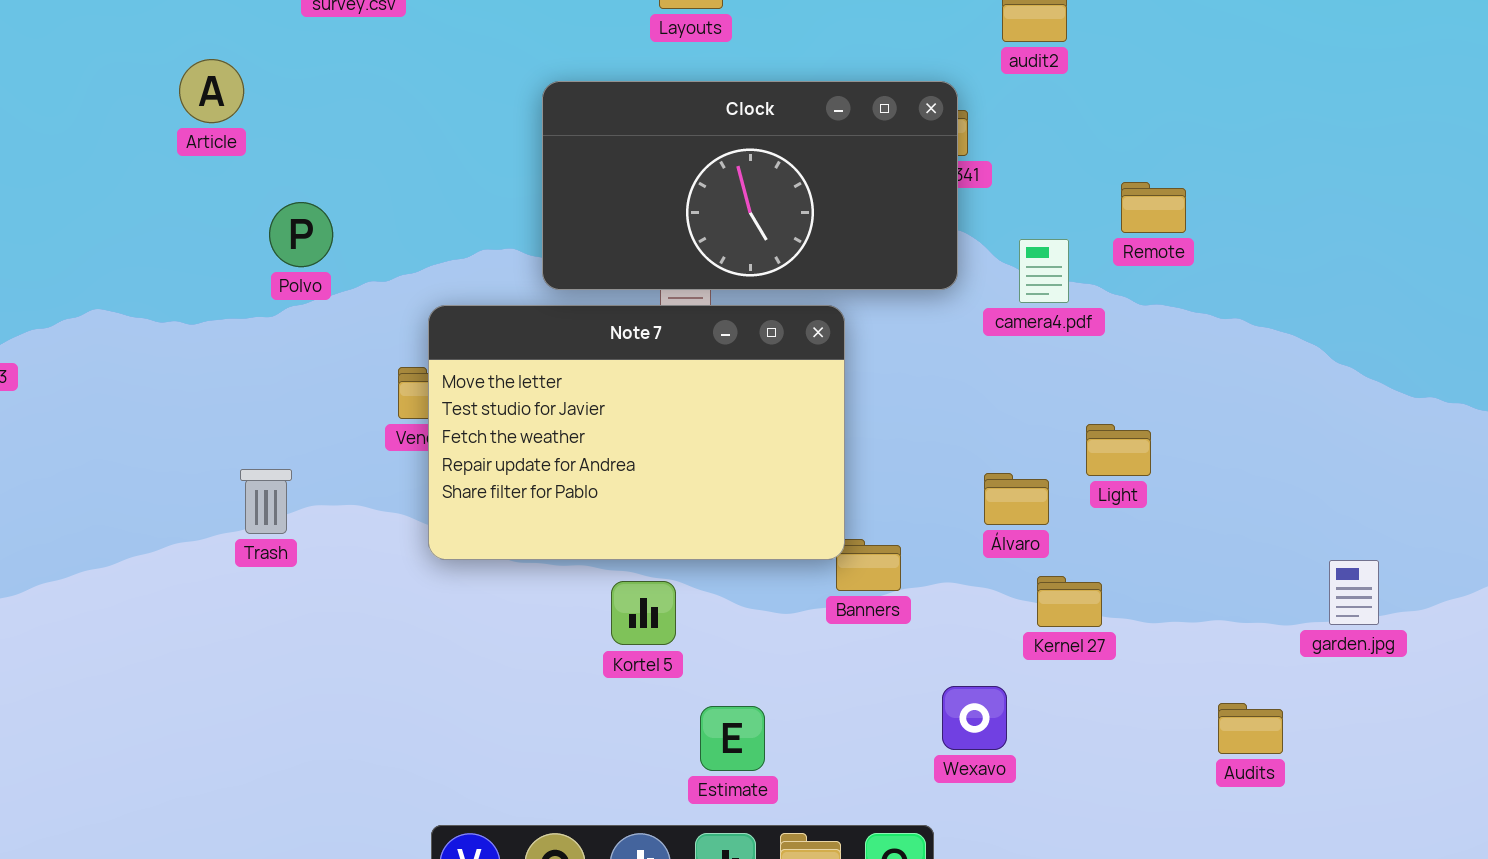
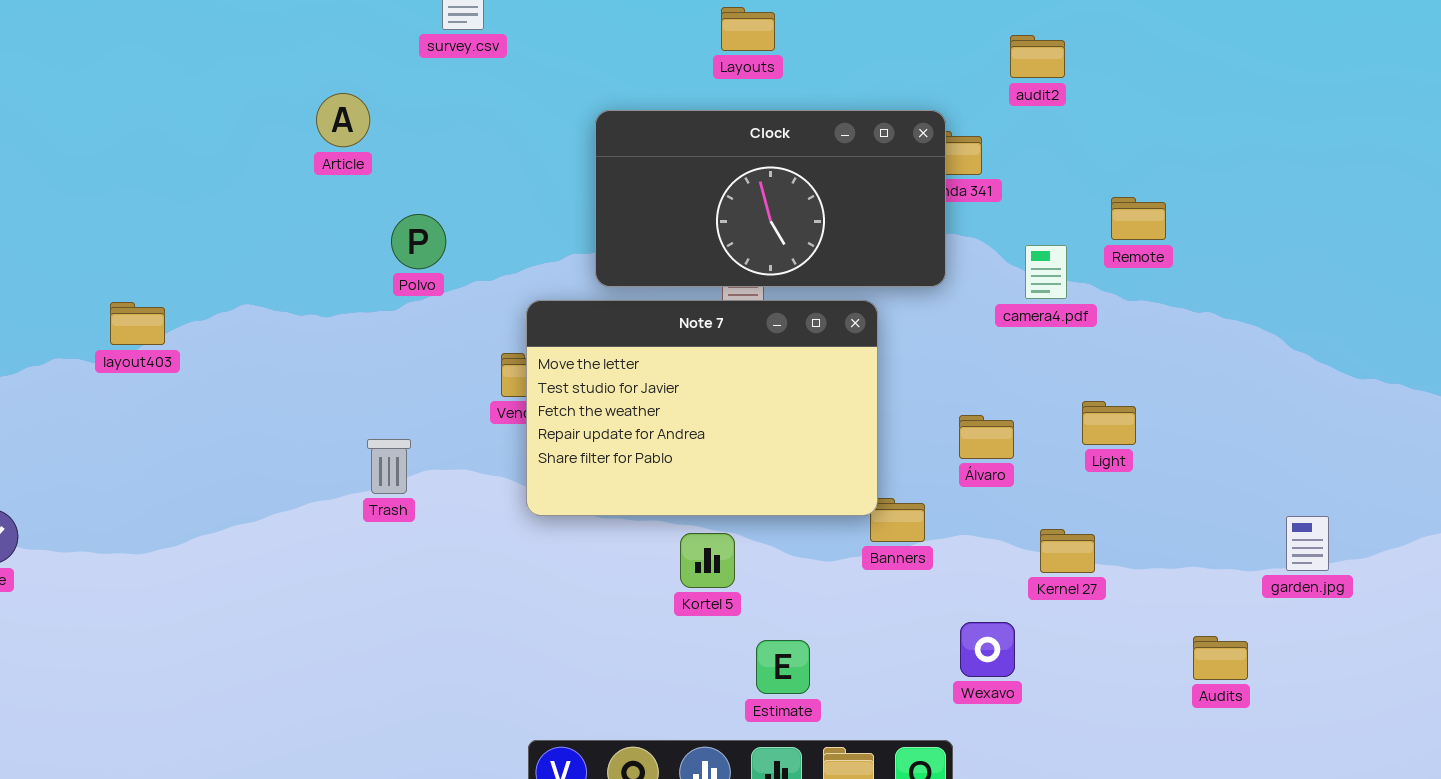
Clock: [542,81,958,290] -> [595,110,946,287], moved
Álvaro: [984,473,1049,525] -> [959,415,1014,459], moved

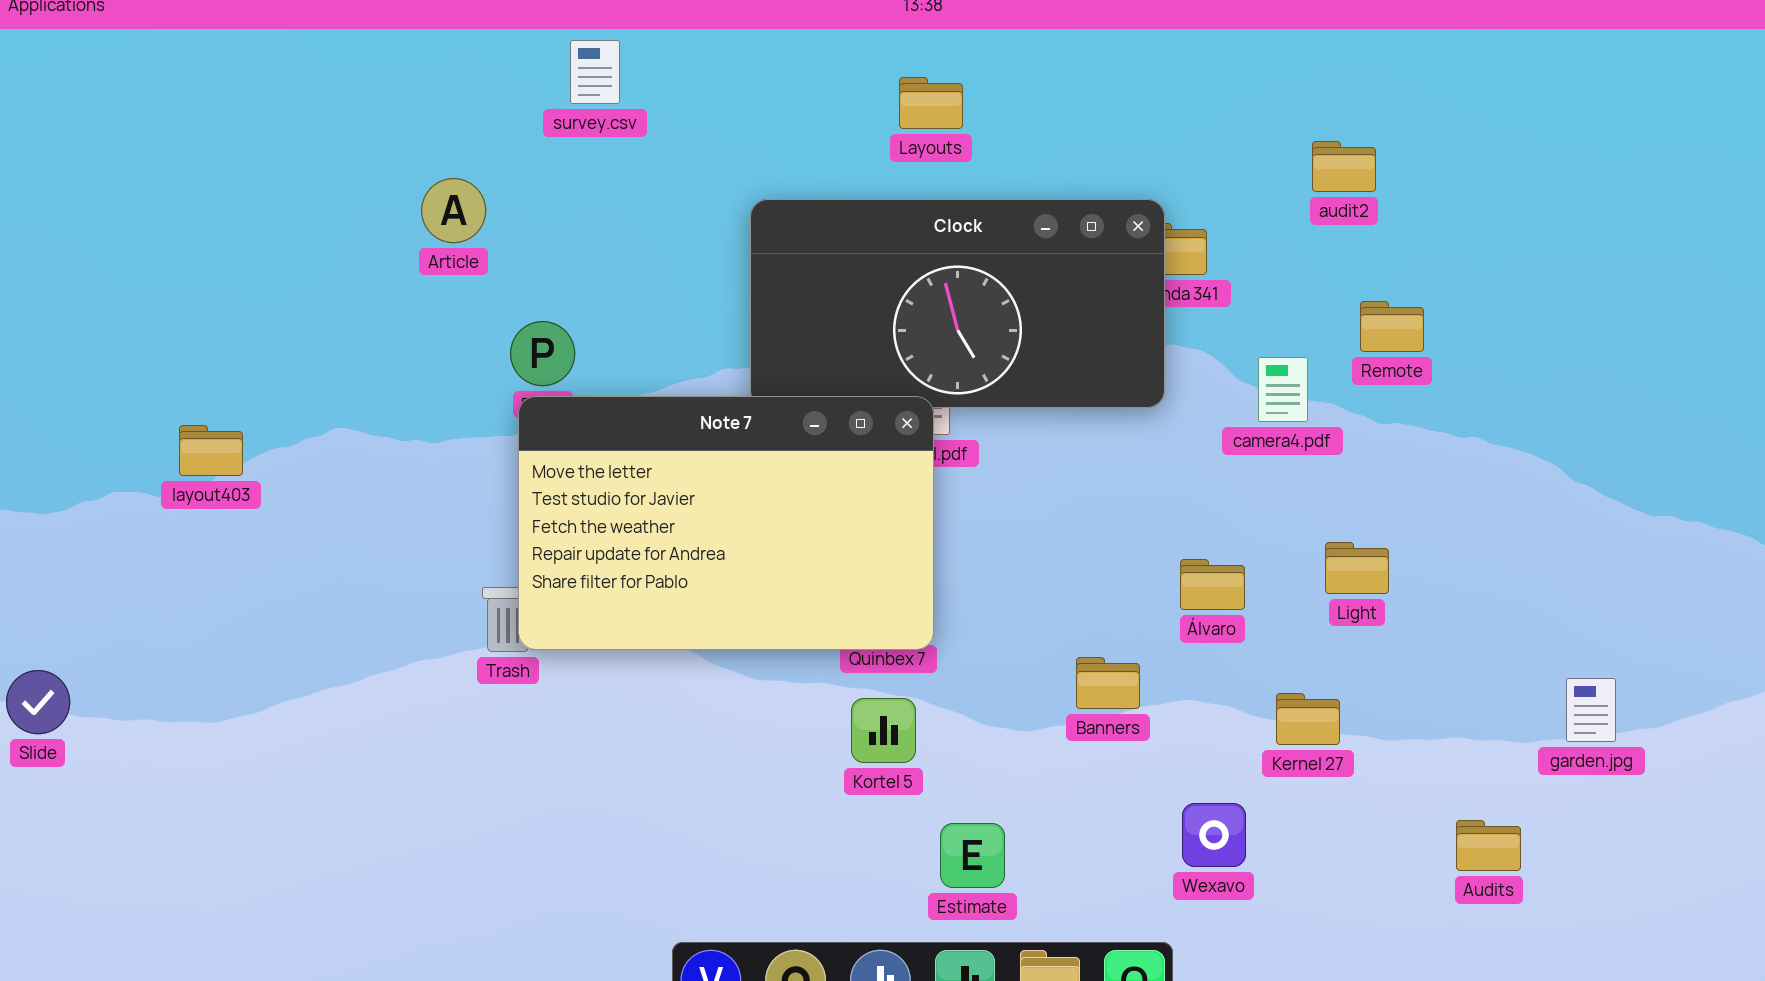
audit2: [1010,35,1065,78] -> [1312,141,1376,192], moved
Note 7: [526,300,878,516] -> [518,396,934,650], moved

